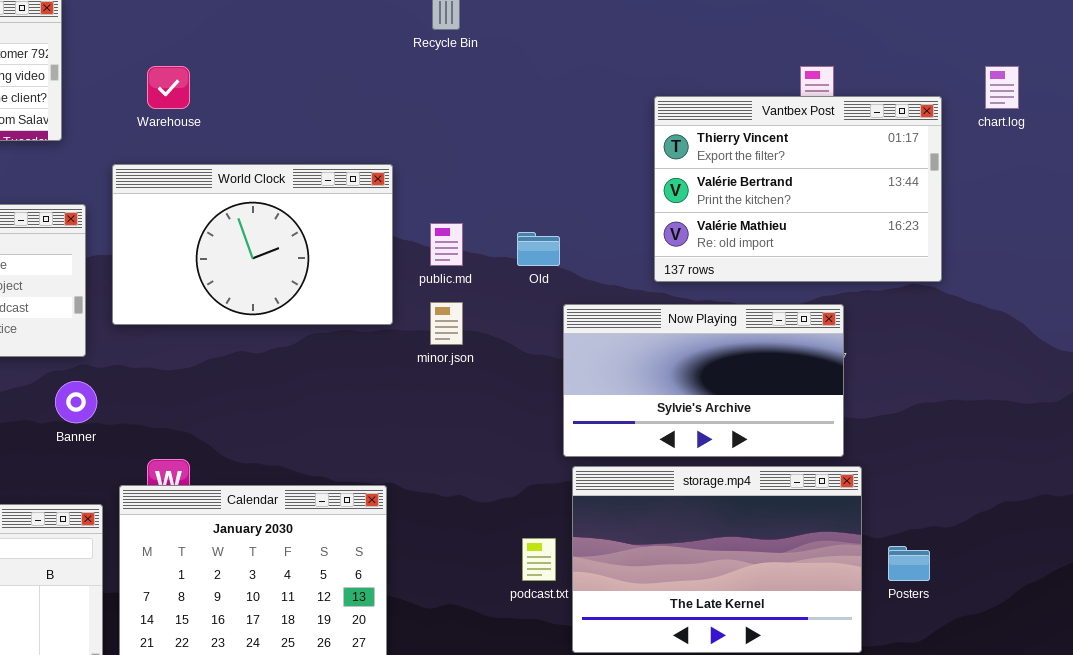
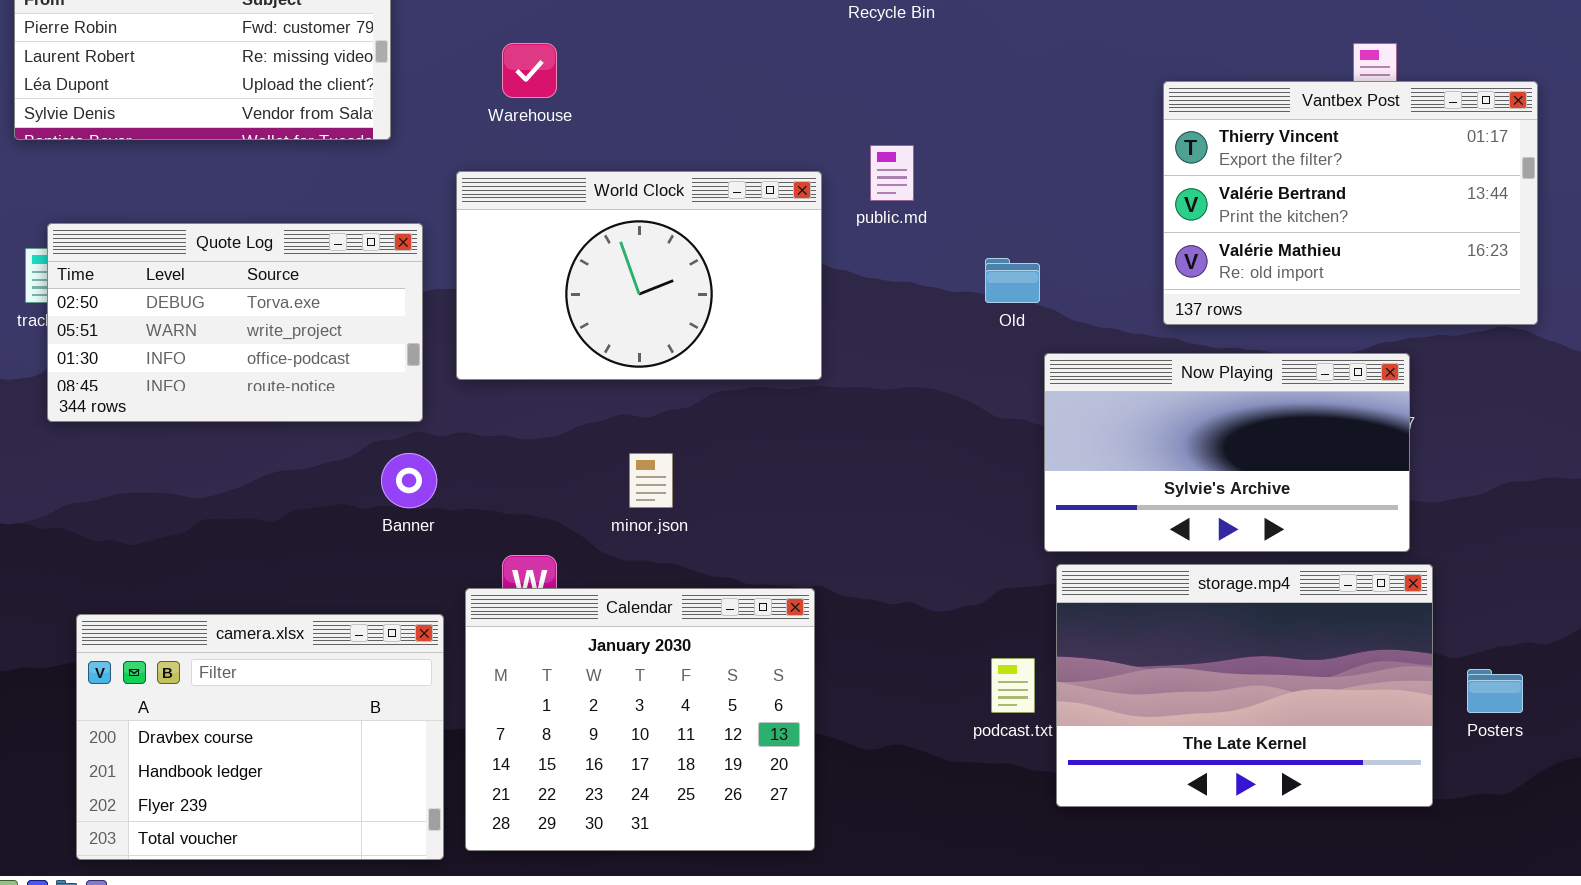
public.md: [430,223,463,266] -> [870,145,914,201], moved
minor.json: [430,302,463,345] -> [629,453,673,508], moved

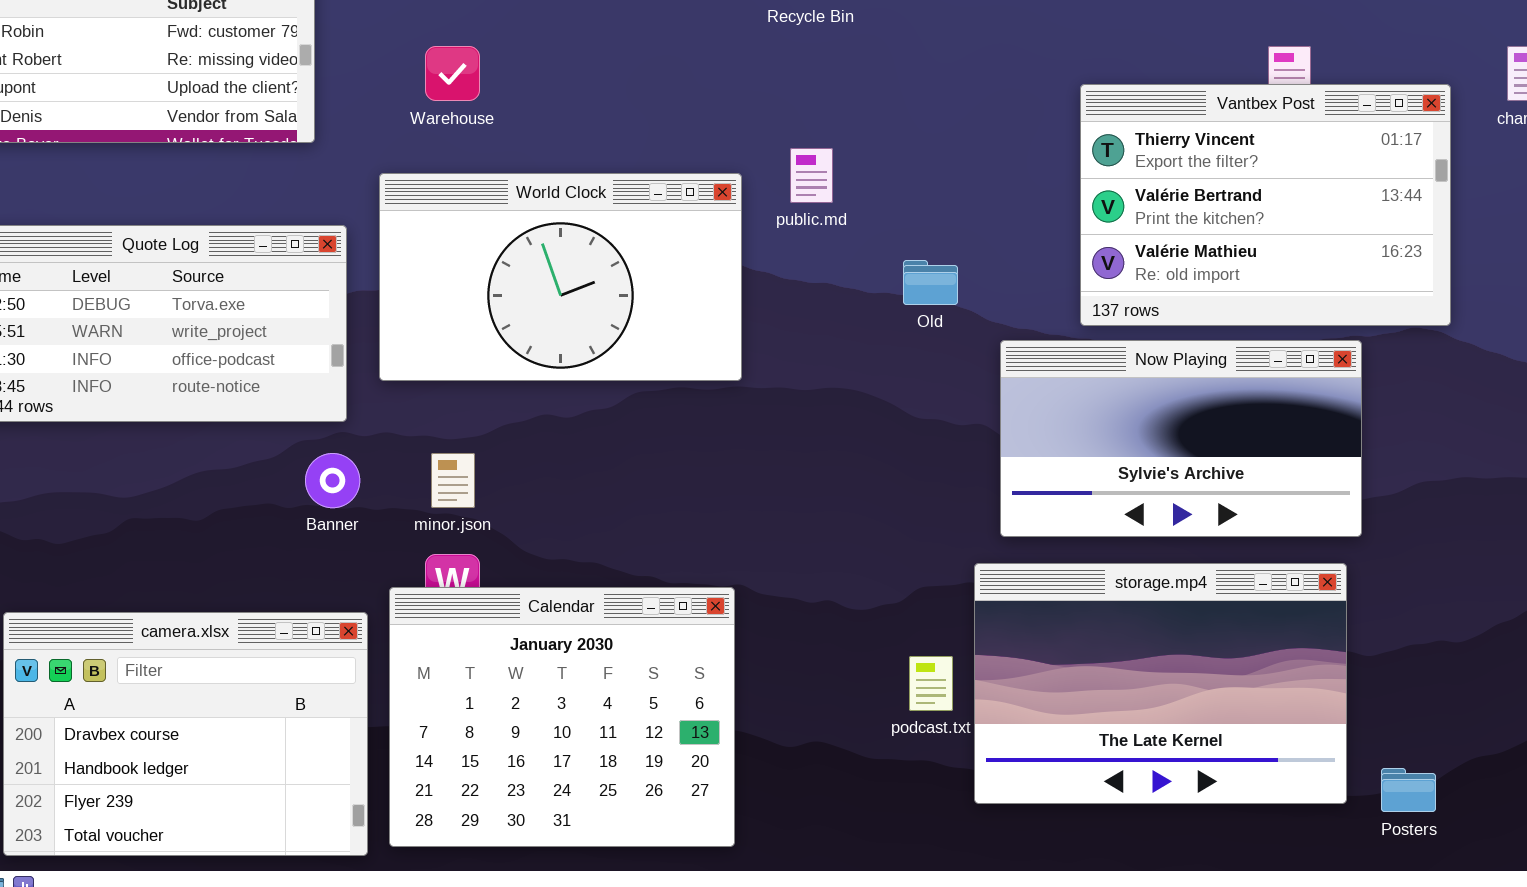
Now Playing: [1044,353,1410,552] -> [1000,340,1362,537], moved
minor.json: [629,453,673,508] -> [431,453,475,508], moved
Posters: [1467,669,1523,713] -> [1381,768,1436,812], moved

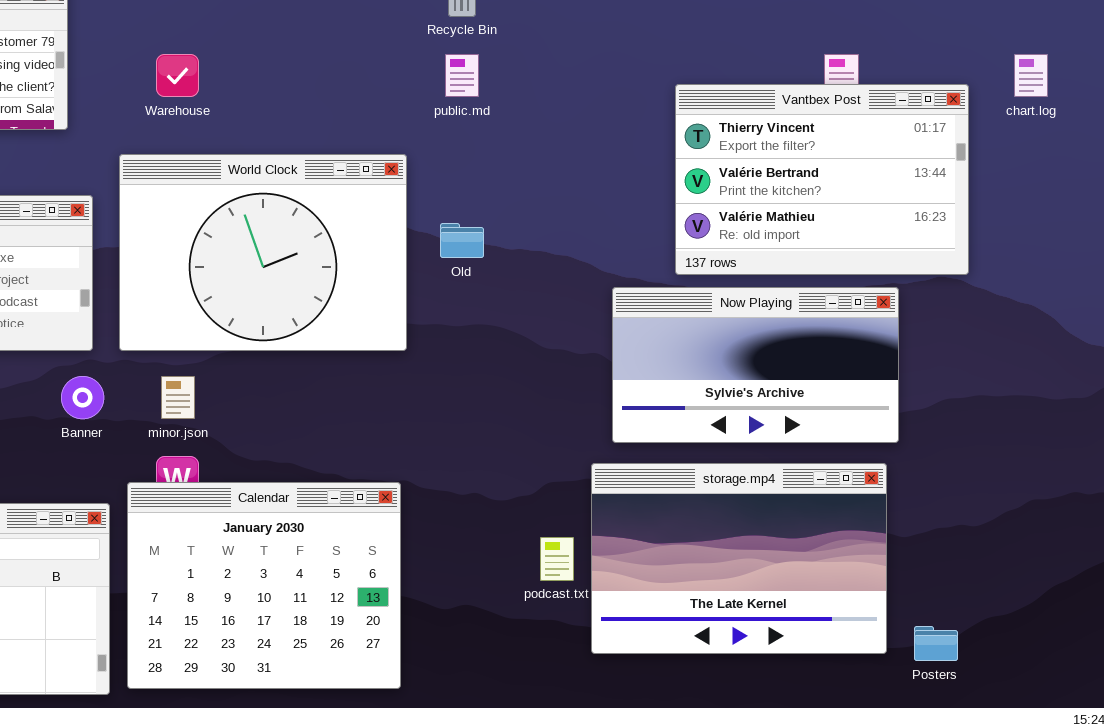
public.md: [790,148,833,203] -> [445,54,479,97], moved
World Clock: [379,173,742,381] -> [119,154,407,351], resized
Old: [903,260,958,305] -> [440,223,484,258], moved

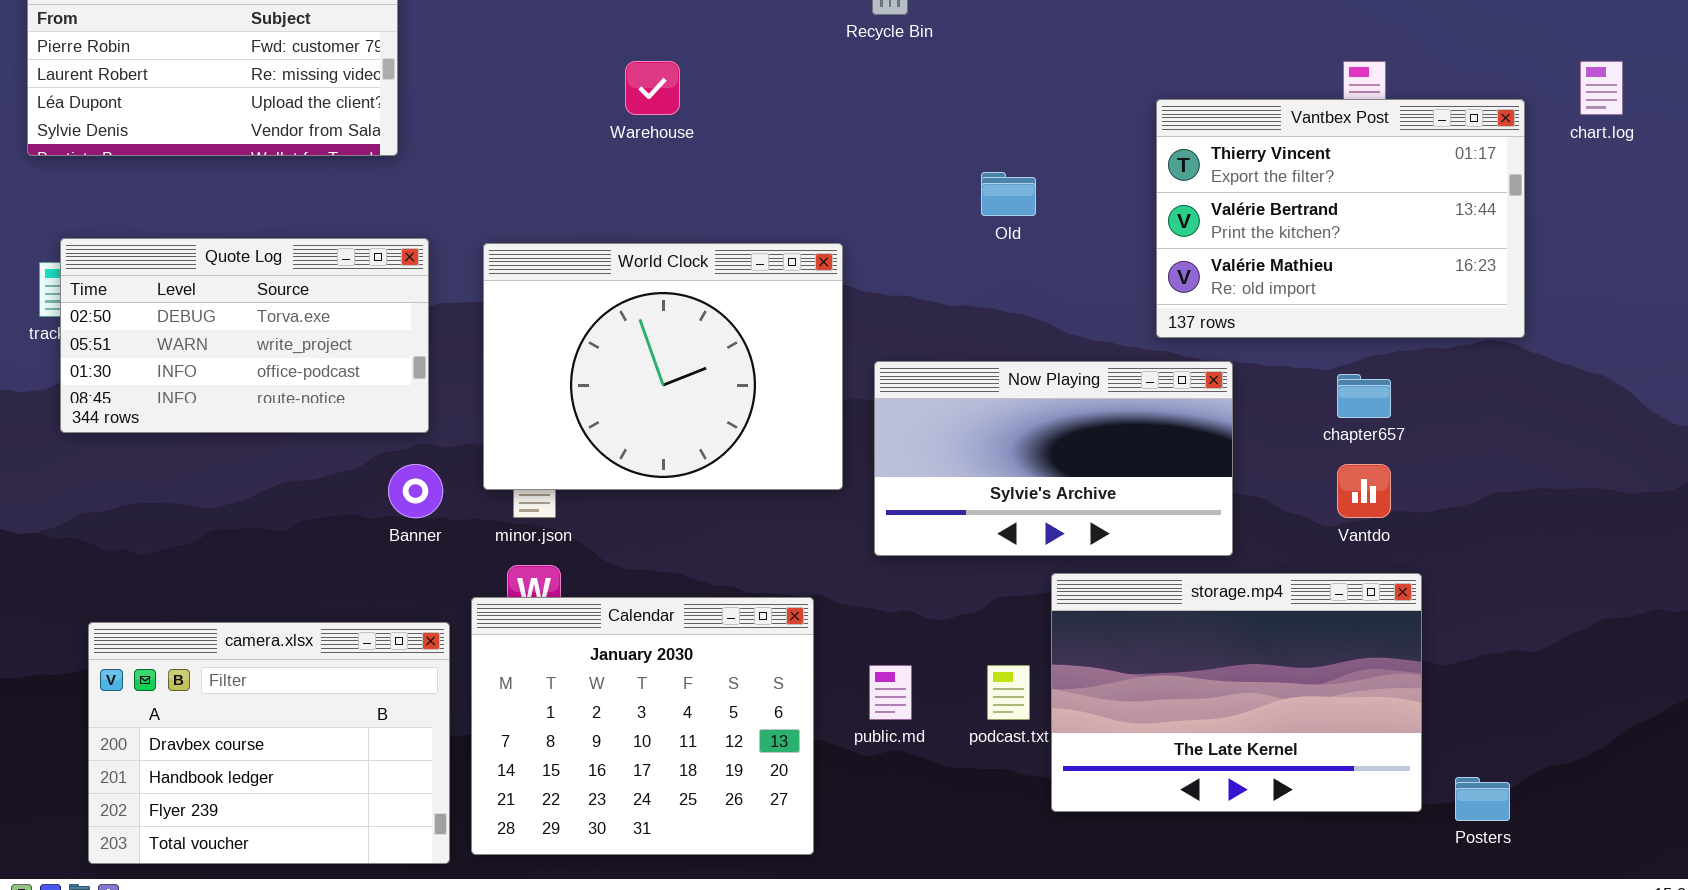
Warehouse: [156,54,199,97] -> [625,61,680,115], moved
public.md: [445,54,479,97] -> [869,665,912,720], moved
World Clock: [119,154,407,351] -> [483,243,843,490], moved
Old: [440,223,484,258] -> [981,172,1036,216], moved
Now Playing: [612,287,899,443] -> [874,361,1233,556], moved

